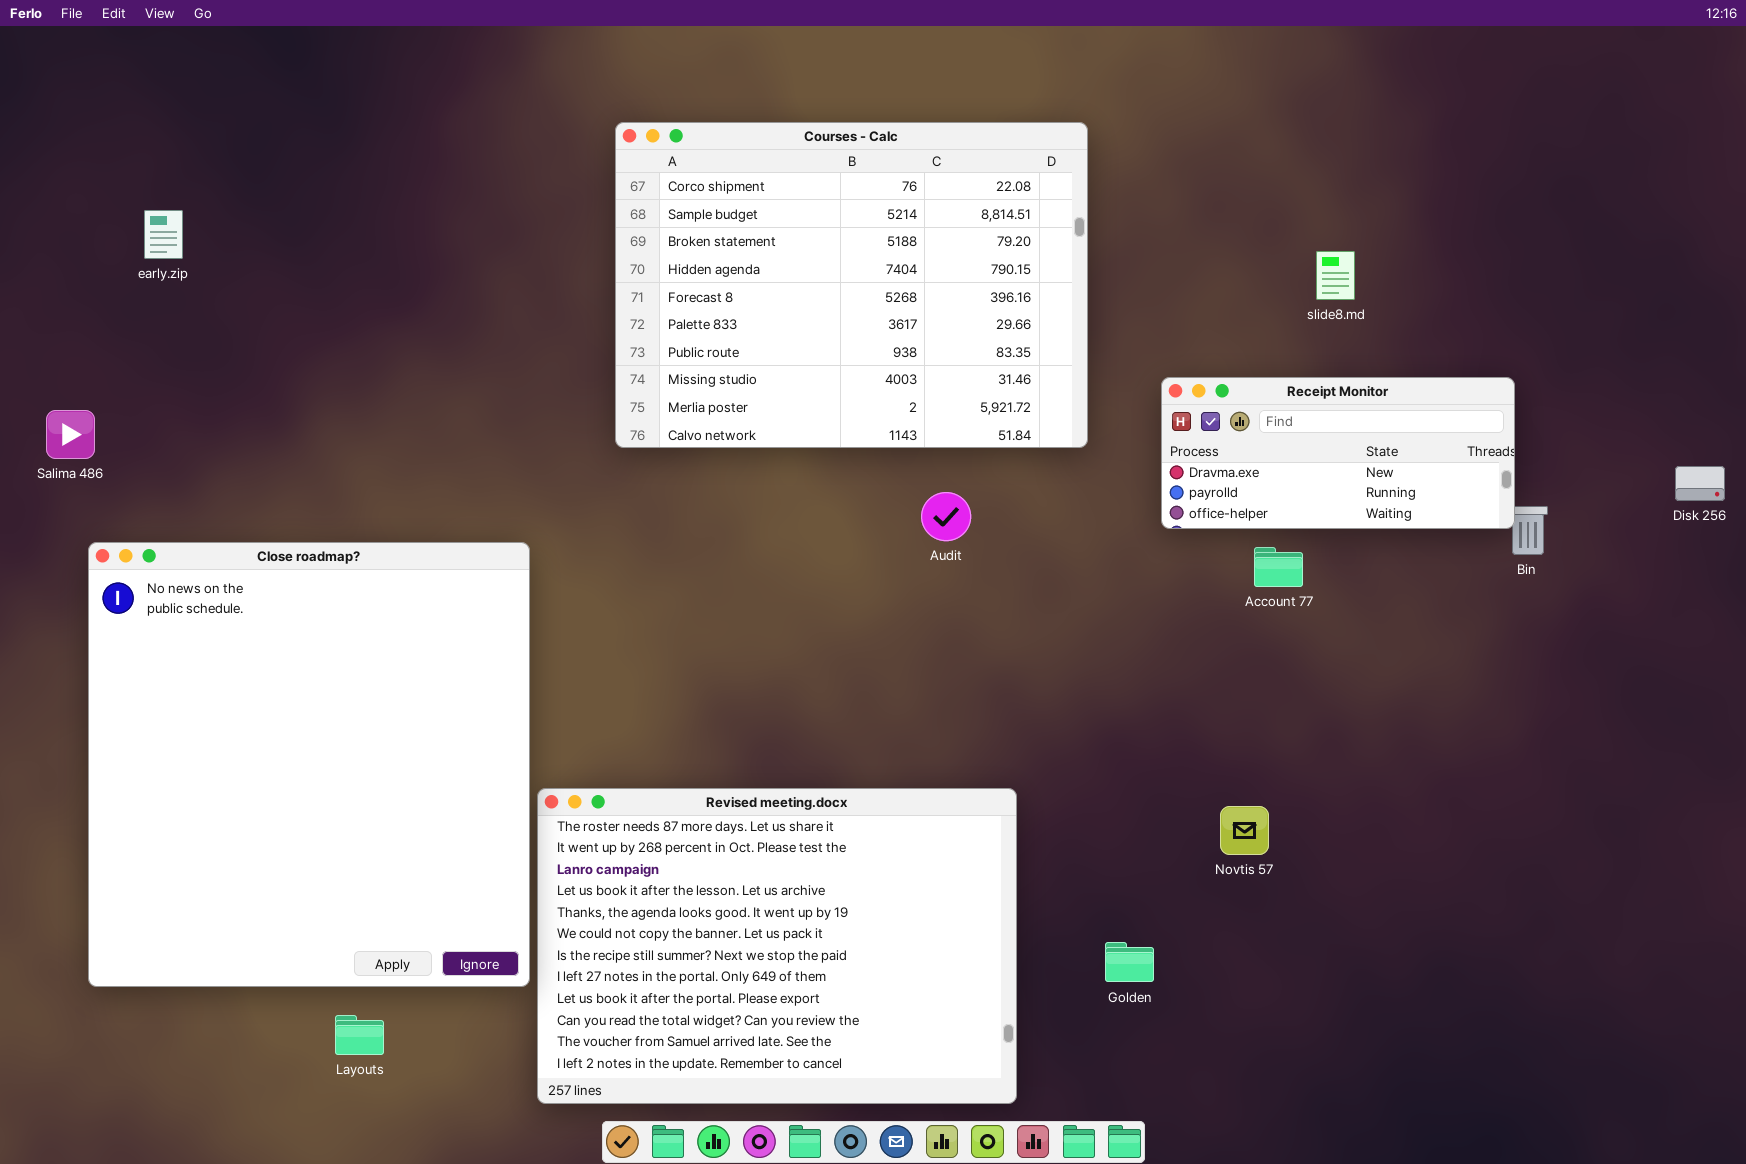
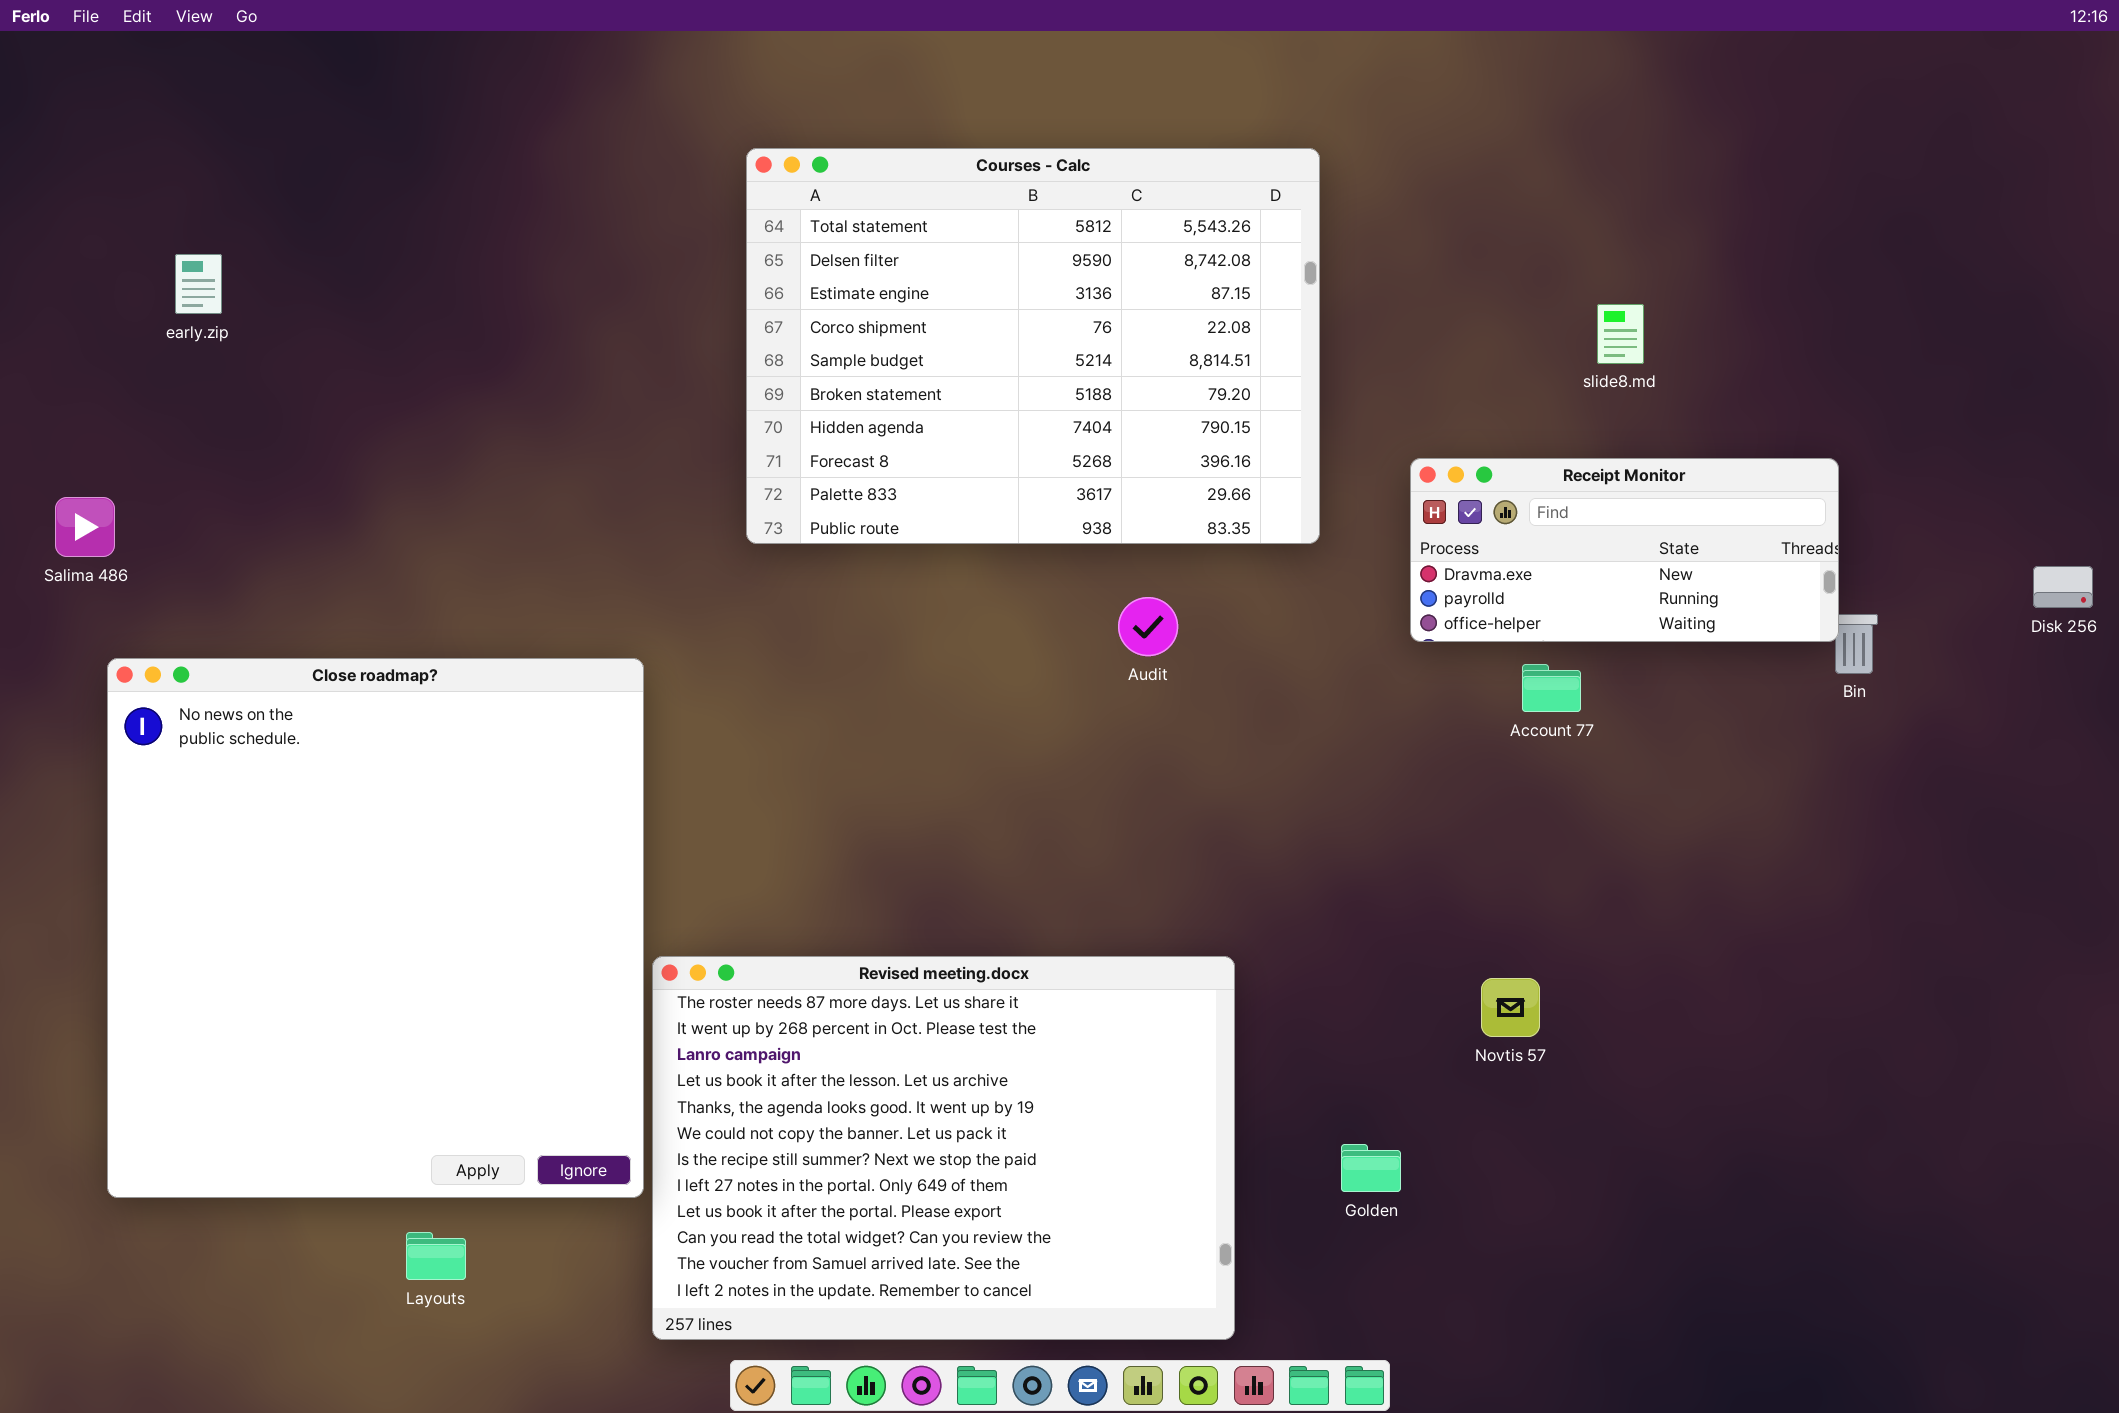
Courses - Calc: [615,122,1088,448] -> [746,148,1320,544], scrolled up 3 rows

